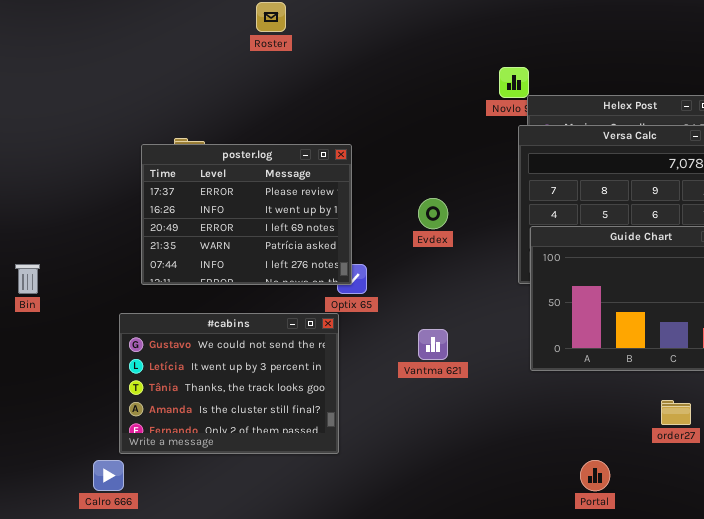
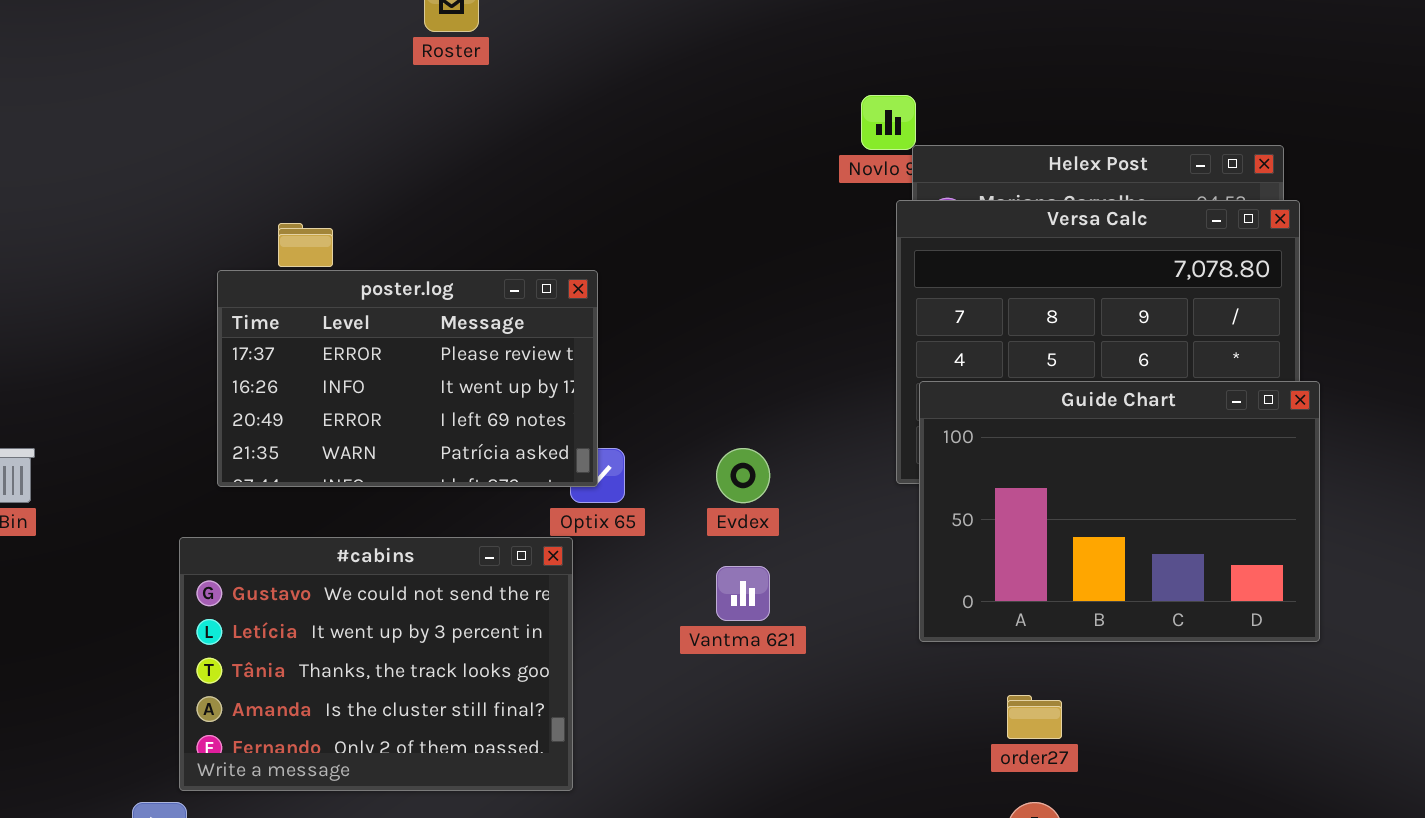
poster.log: [141,144,352,285] -> [217,270,598,487], resized
Evdex: [418,198,448,229] -> [716,448,770,503], moved
order27: [661,400,691,425] -> [1007,695,1062,739], moved

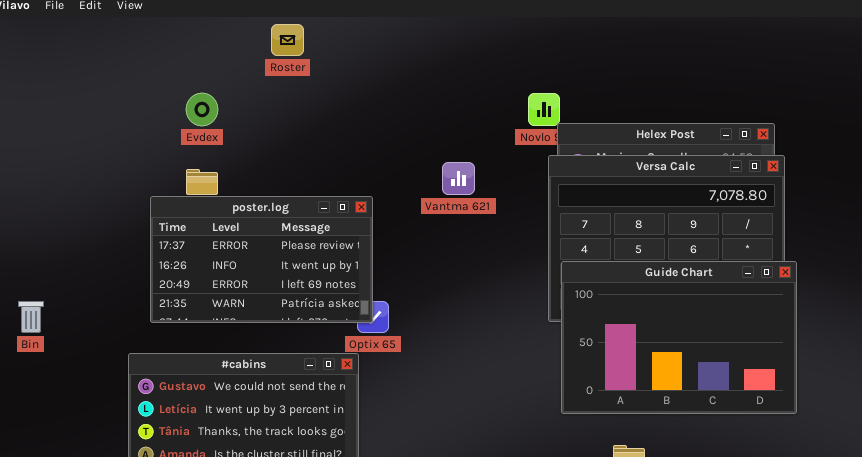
Evdex: [716,448,770,503] -> [186,93,218,126], moved
Vantma 621: [716,566,770,621] -> [442,162,475,195], moved

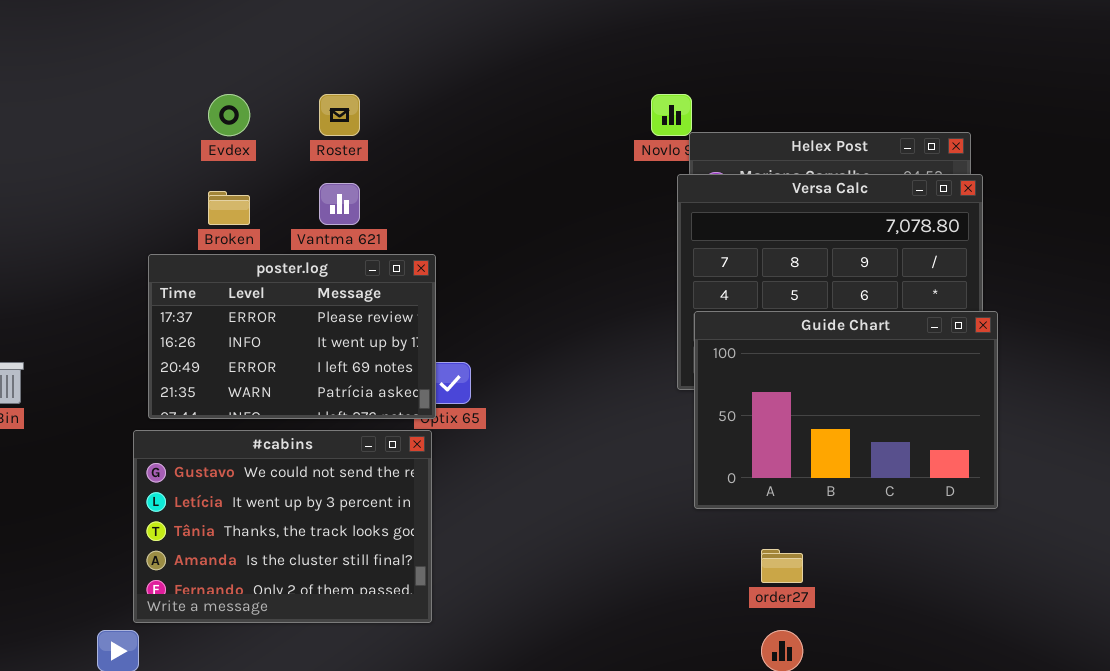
Roster: [271,24,304,56] -> [319,94,360,136], moved
Vantma 621: [442,162,475,195] -> [319,183,360,225], moved
poster.log: [150,196,373,323] -> [148,254,436,419], moved

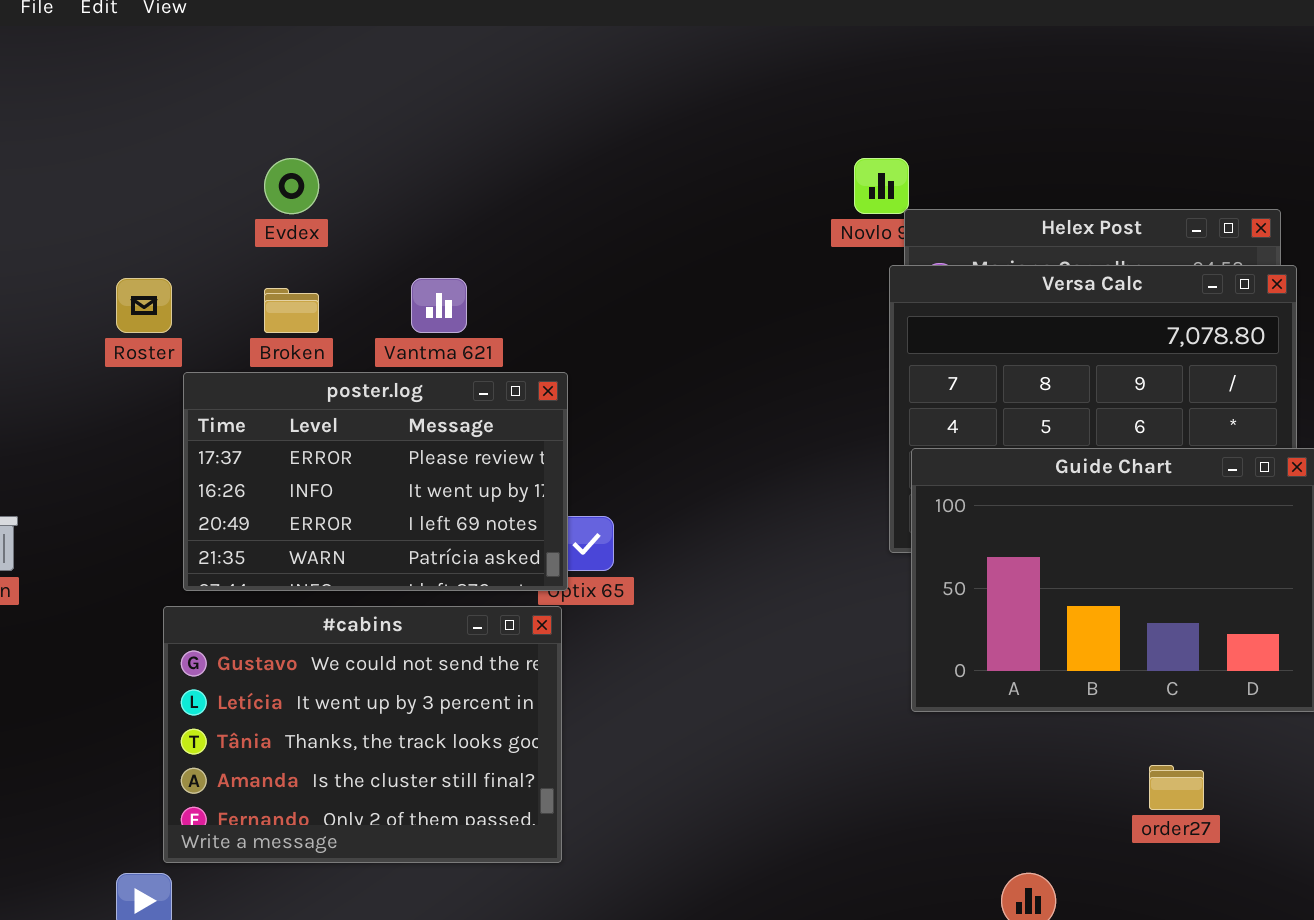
Roster: [319,94,360,136] -> [116,278,172,333], moved
order27: [761,549,803,583] -> [1149,765,1204,810], moved

